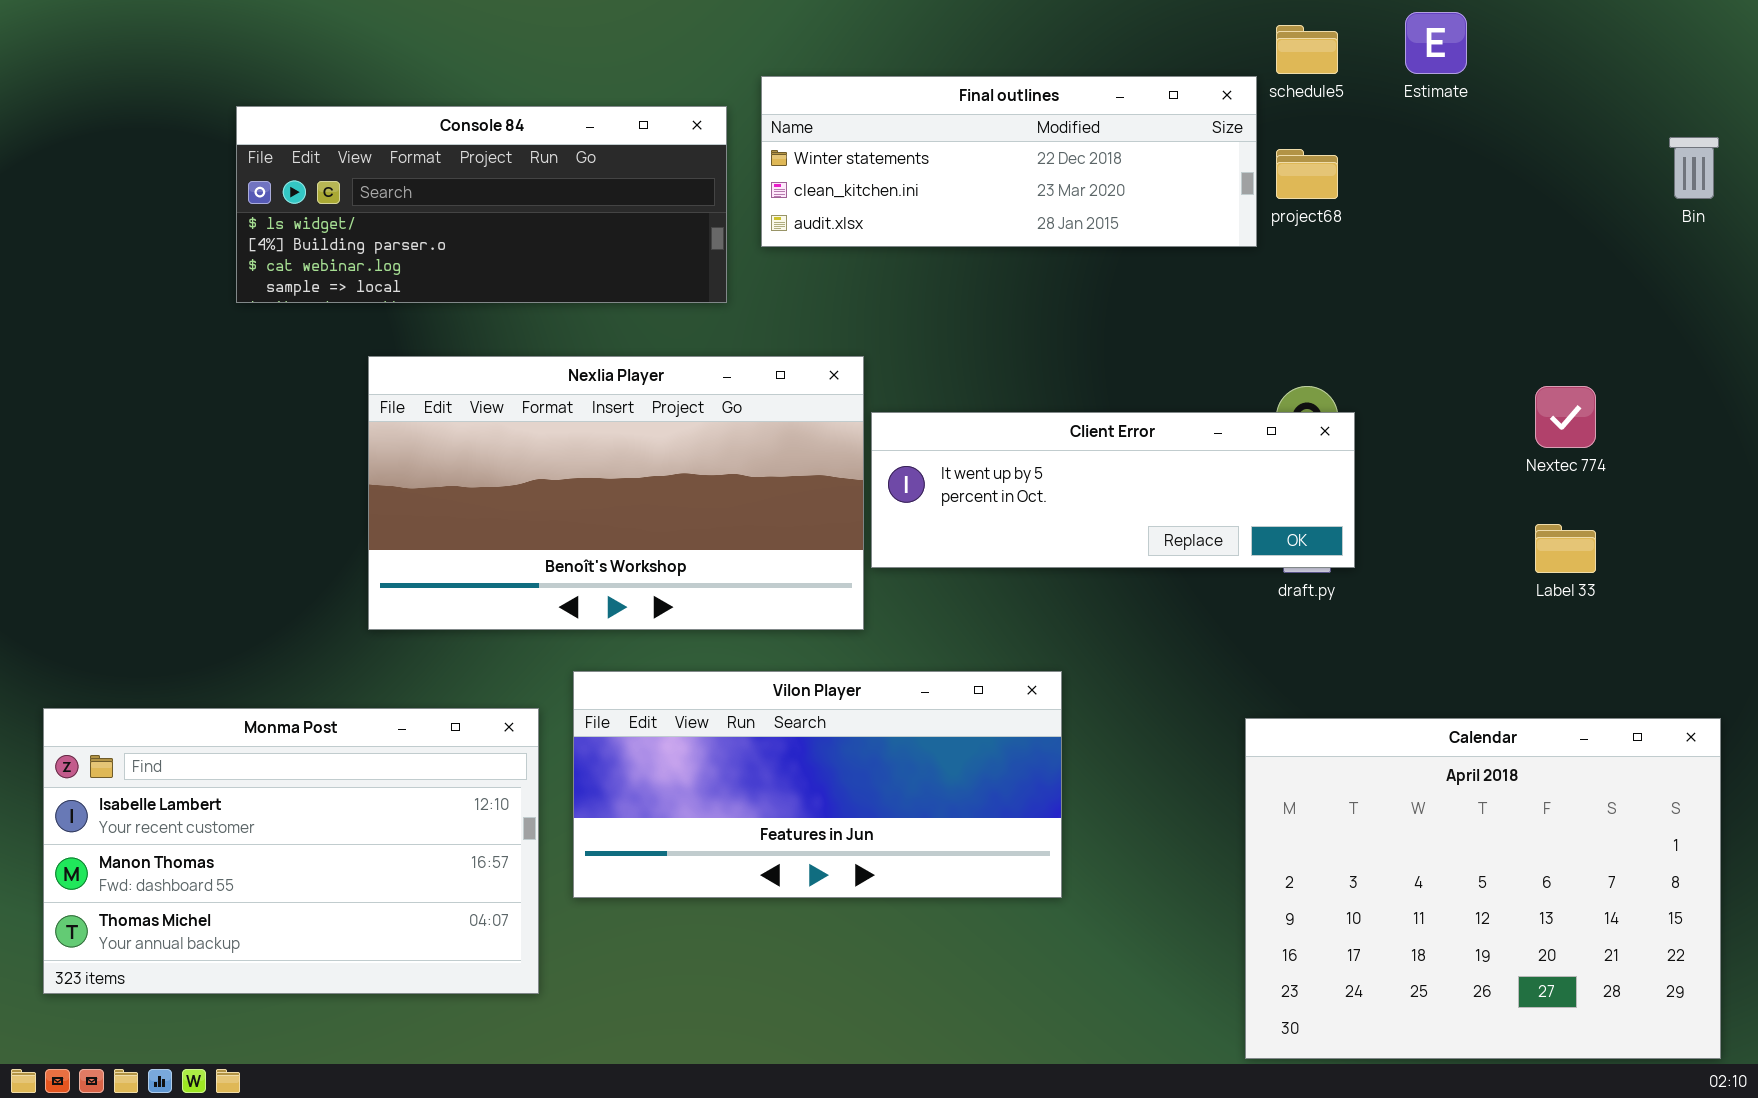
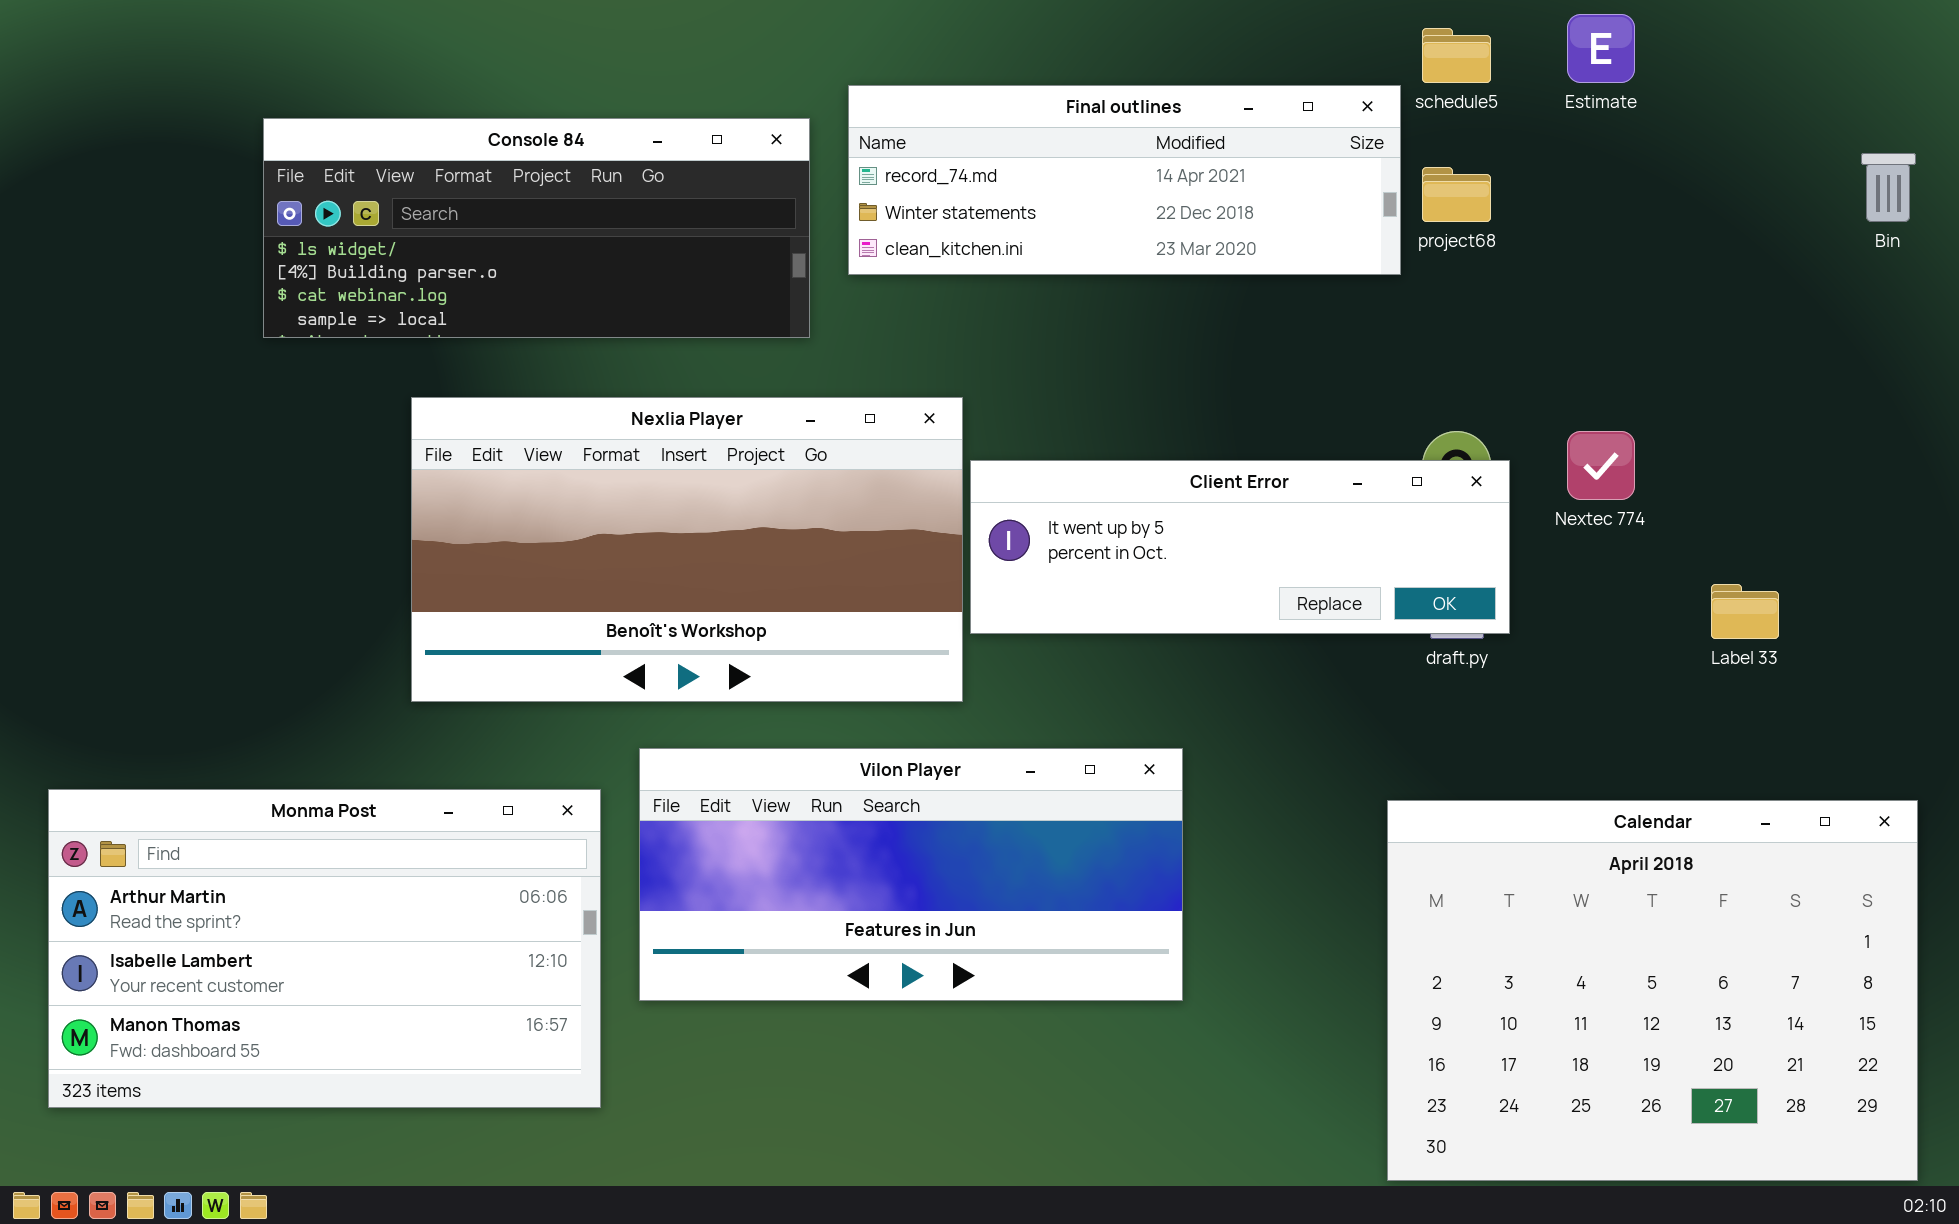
Final outlines: [761,76,1257,247] -> [848,85,1401,275], scrolled up 1 row
Nextec 774: [1535,386,1596,448] -> [1567,431,1635,500], moved
Monma Post: [43,708,539,994] -> [48,789,601,1108], scrolled up 1 row

